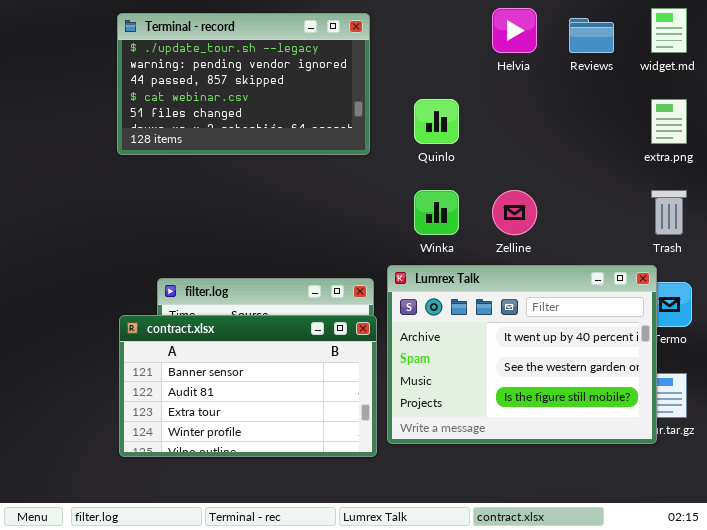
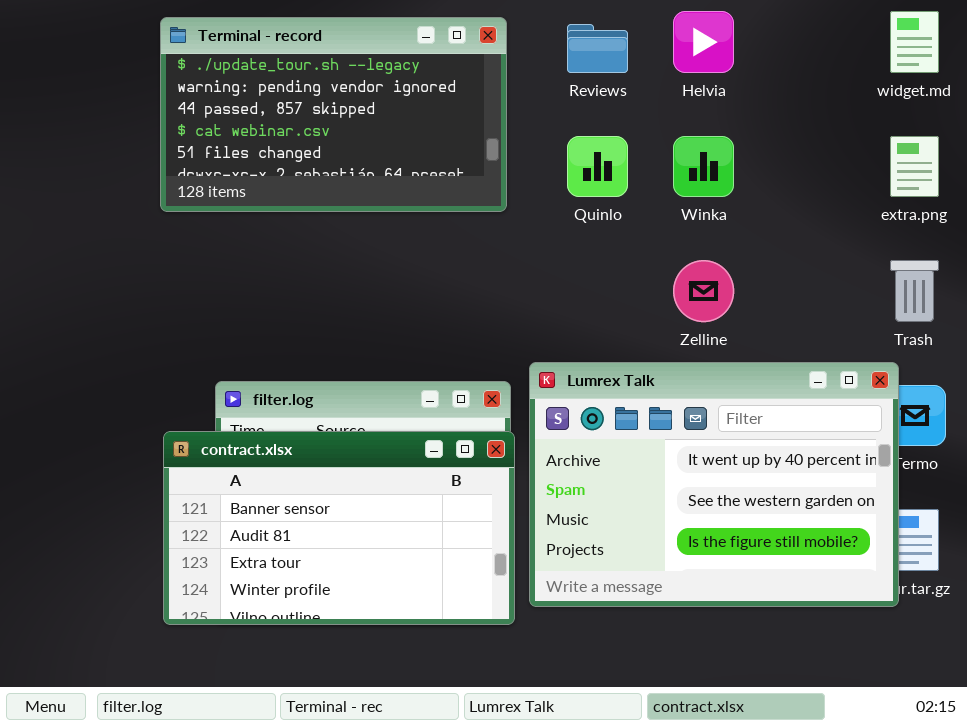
Reviews: [569,18,614,53] -> [567,24,628,73], moved
Winka: [414,190,459,235] -> [673,136,734,197], moved

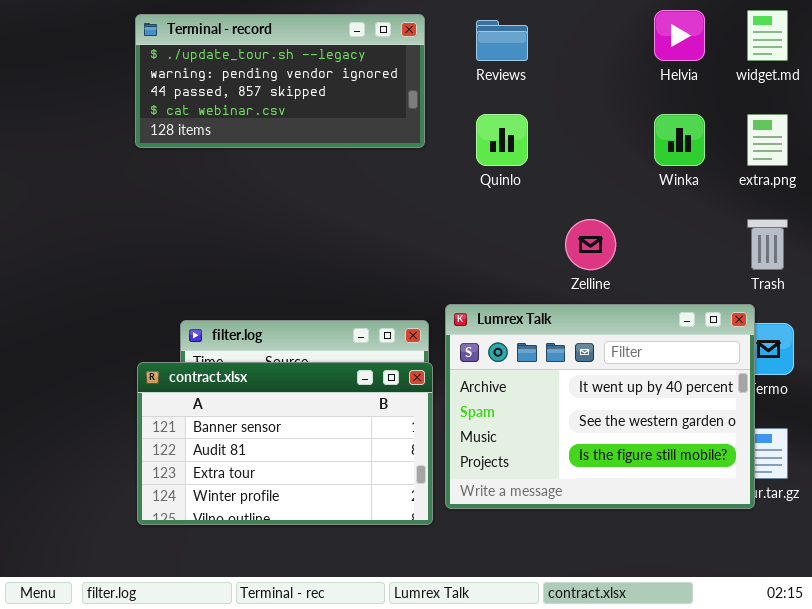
Helvia: [673,11,734,73] -> [654,10,705,61], moved
Terminal - record: [160,17,507,212] -> [135,14,425,148], resized
Winka: [673,136,734,197] -> [654,114,705,166], moved

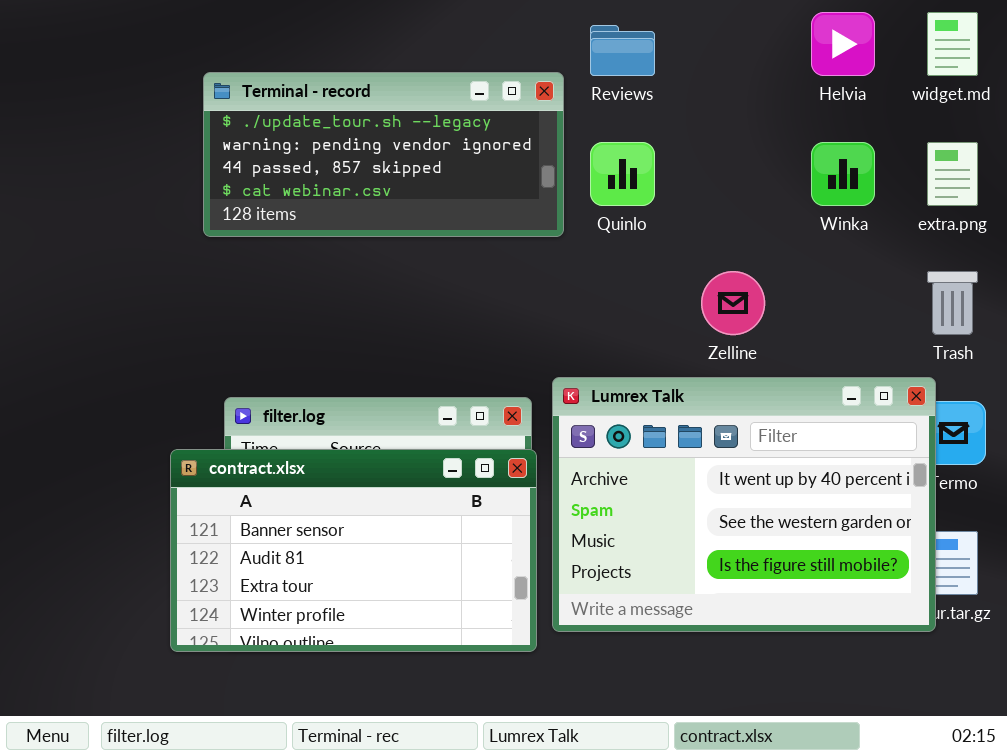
Terminal - record: [135,14,425,148] -> [203,72,564,237], moved

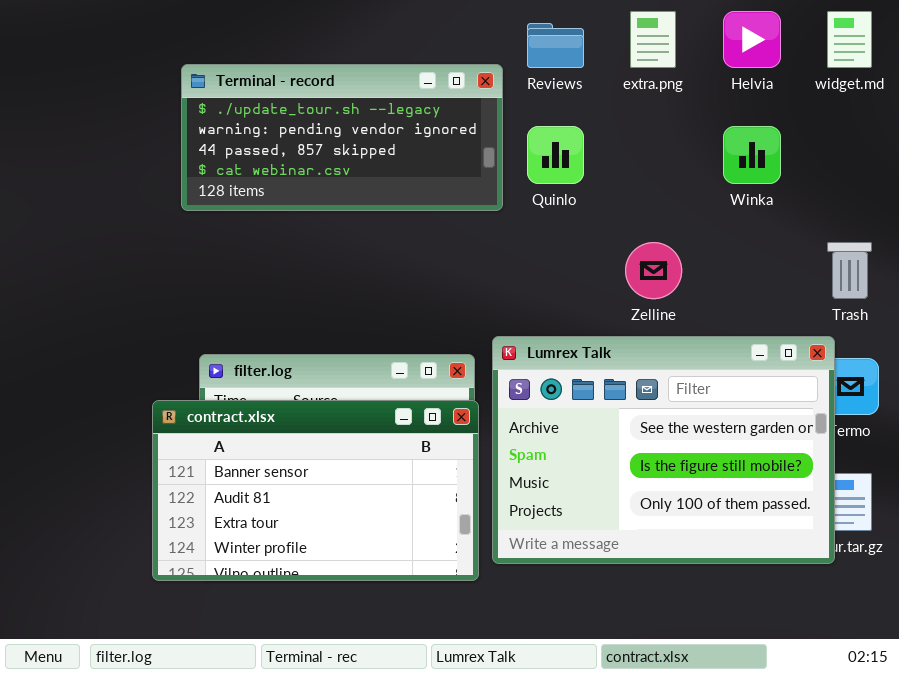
extra.png: [927,142,978,206] -> [630,11,676,68], moved
Lumrex Talk: [552,377,936,632] -> [492,336,835,564], scrolled down 1 row

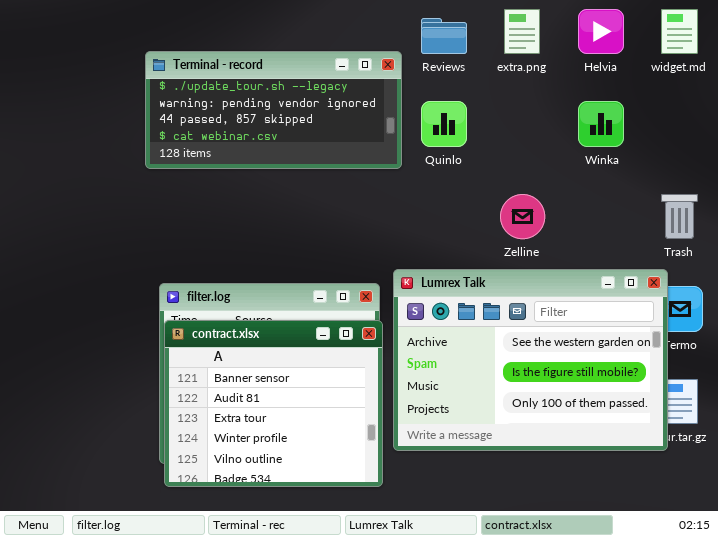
contract.xlsx: [152,400,479,581] -> [164,320,383,487], resized

